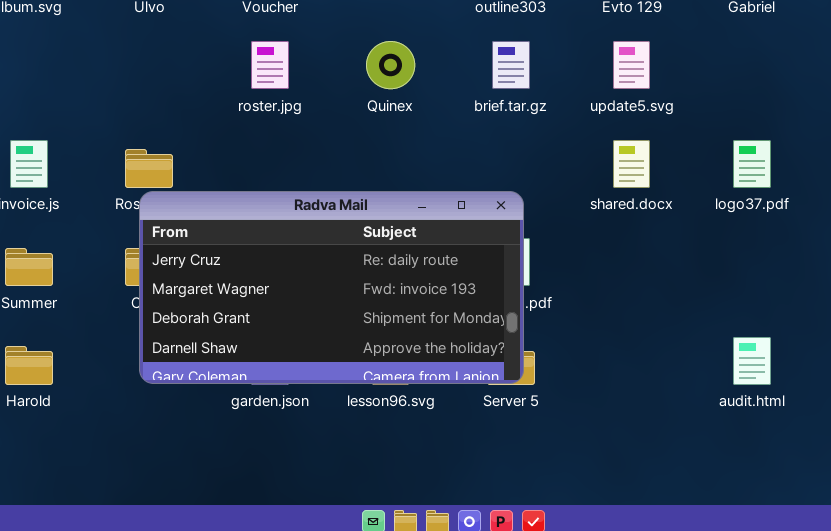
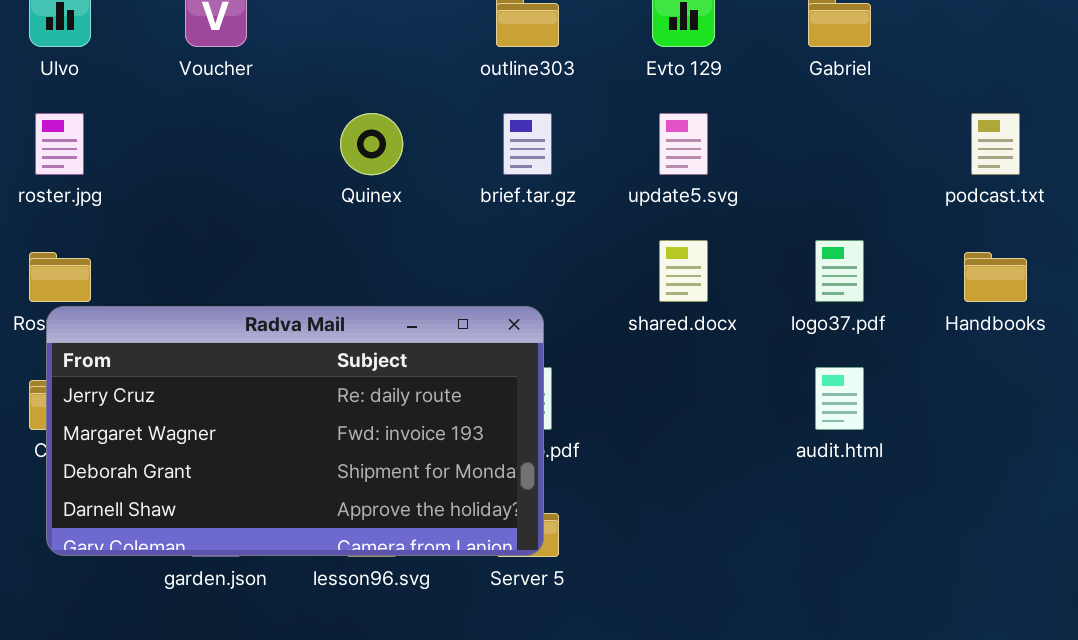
roster.jpg: [251,41,289,89] -> [35,113,84,175], moved
audit.html: [733,337,771,385] -> [815,367,864,430], moved

